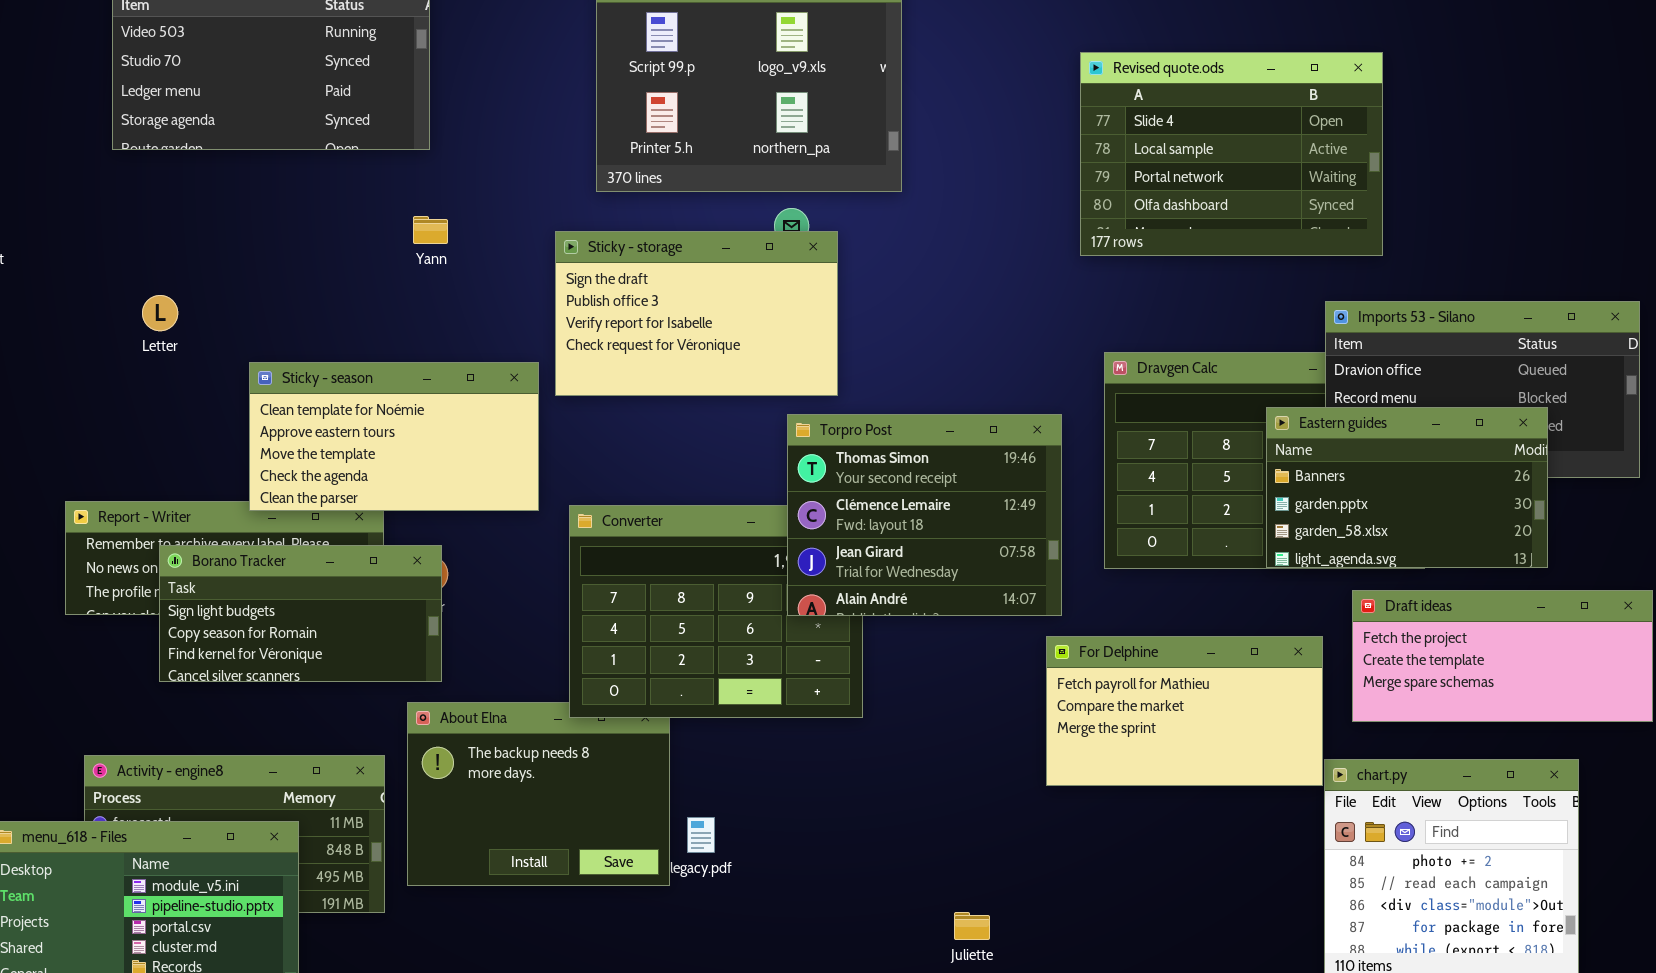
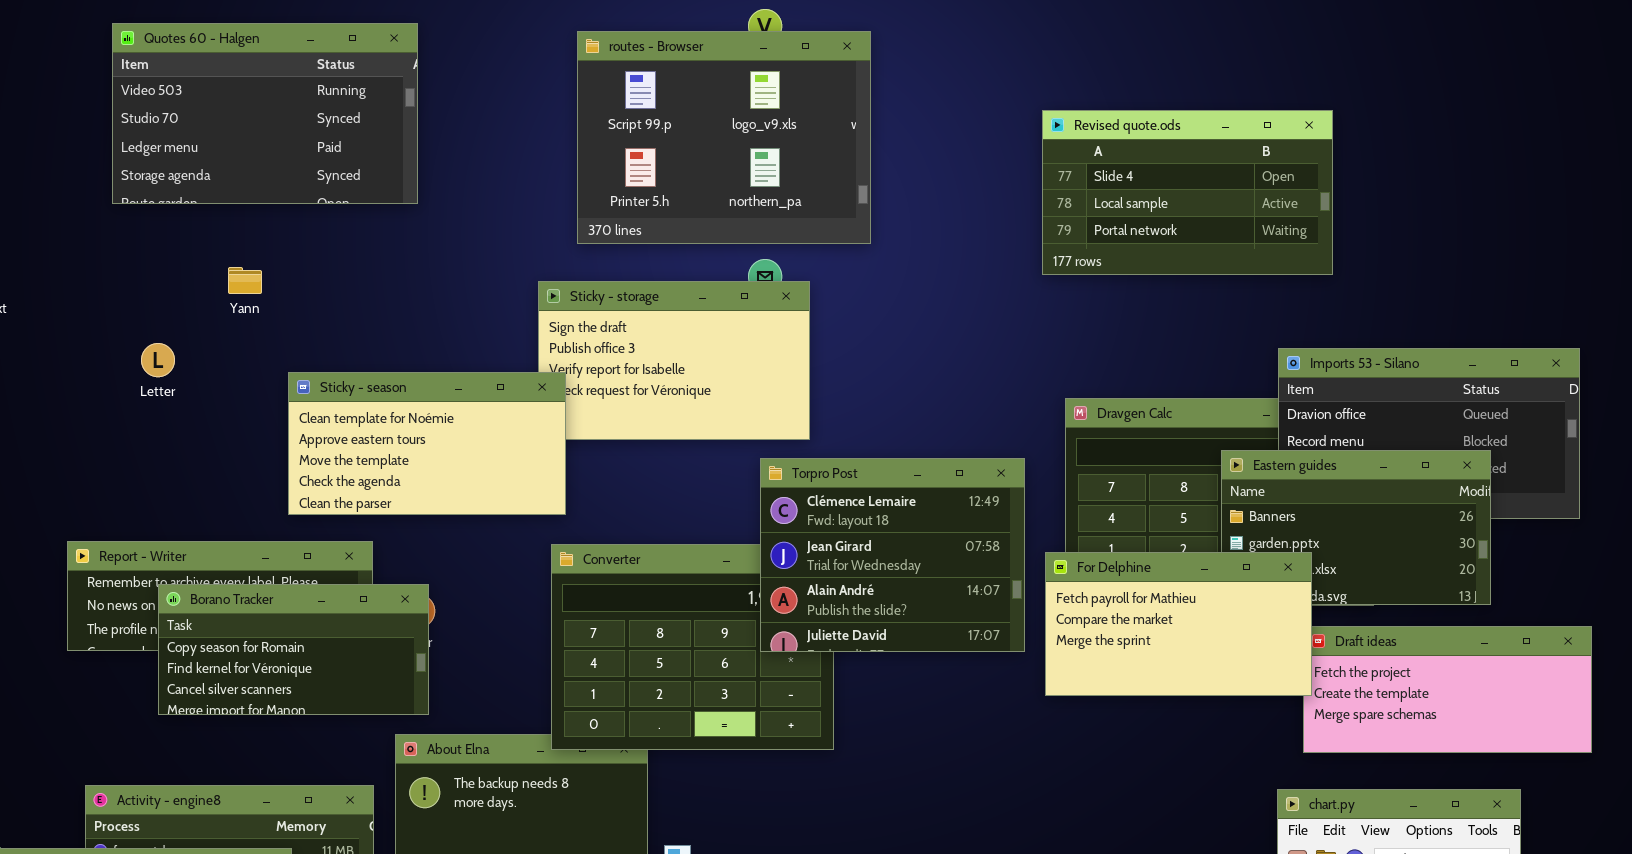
Revised quote.ods: [1080,52,1383,256] -> [1042,110,1333,275], resized
Yann: [413,216,448,244] -> [228,267,262,294], moved
Sticky - season: [249,362,539,511] -> [288,372,566,515], moved
Torpro Post: [787,414,1062,616] -> [760,458,1025,652], scrolled down 1 row
Borano Tracker: [159,545,442,682] -> [158,584,429,715], scrolled down 1 row
For Delphine: [1046,636,1323,786] -> [1045,552,1312,696], moved

